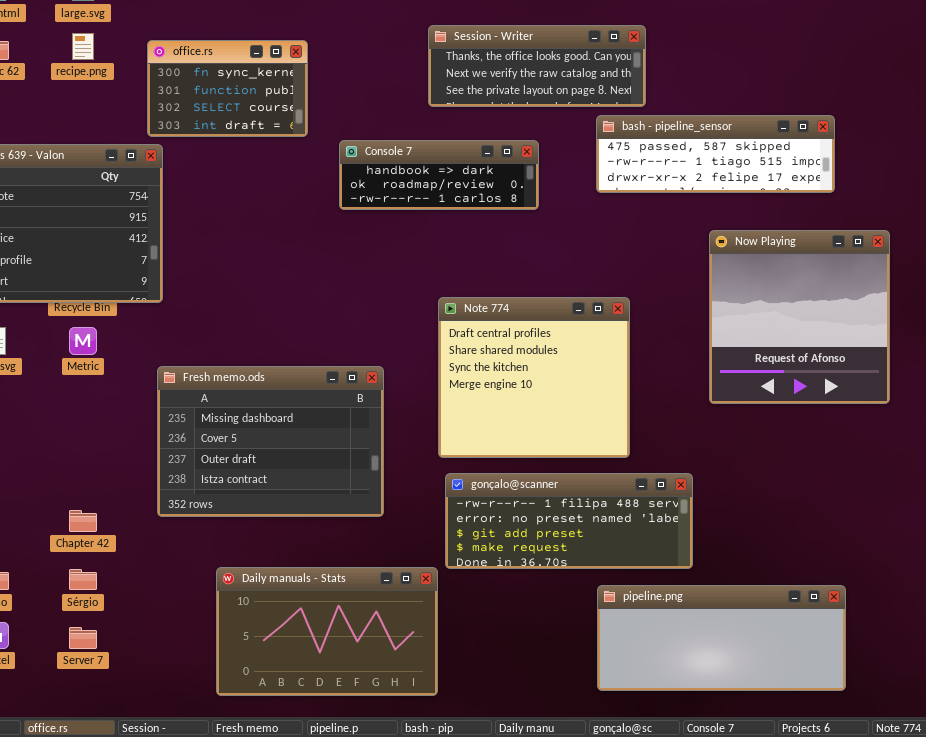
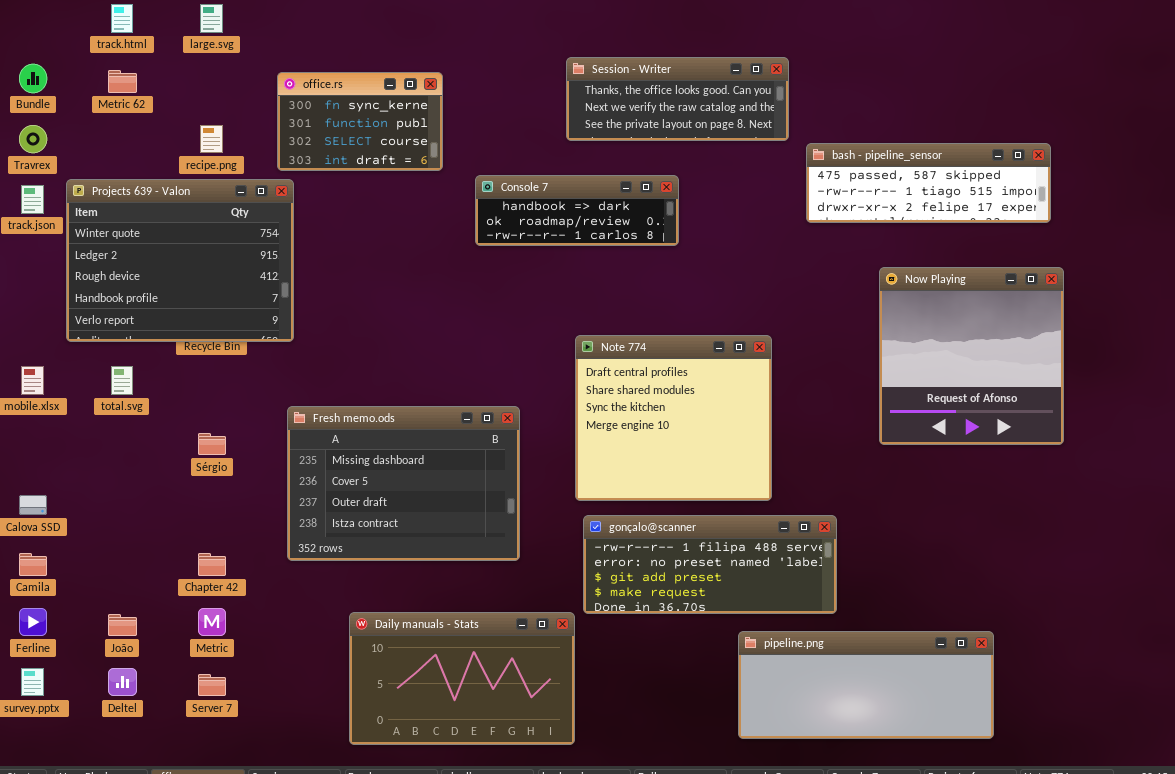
recipe.png: [72,33,94,60] -> [200,125,223,153], moved
bash - pipeline_sensor: [596,115,835,193] -> [806,143,1051,223], moved
Now Playing: [709,230,890,404] -> [879,267,1064,445], moved
Metric: [69,327,97,355] -> [198,608,226,636], moved
Sérgio: [69,569,97,590] -> [198,433,226,455], moved

